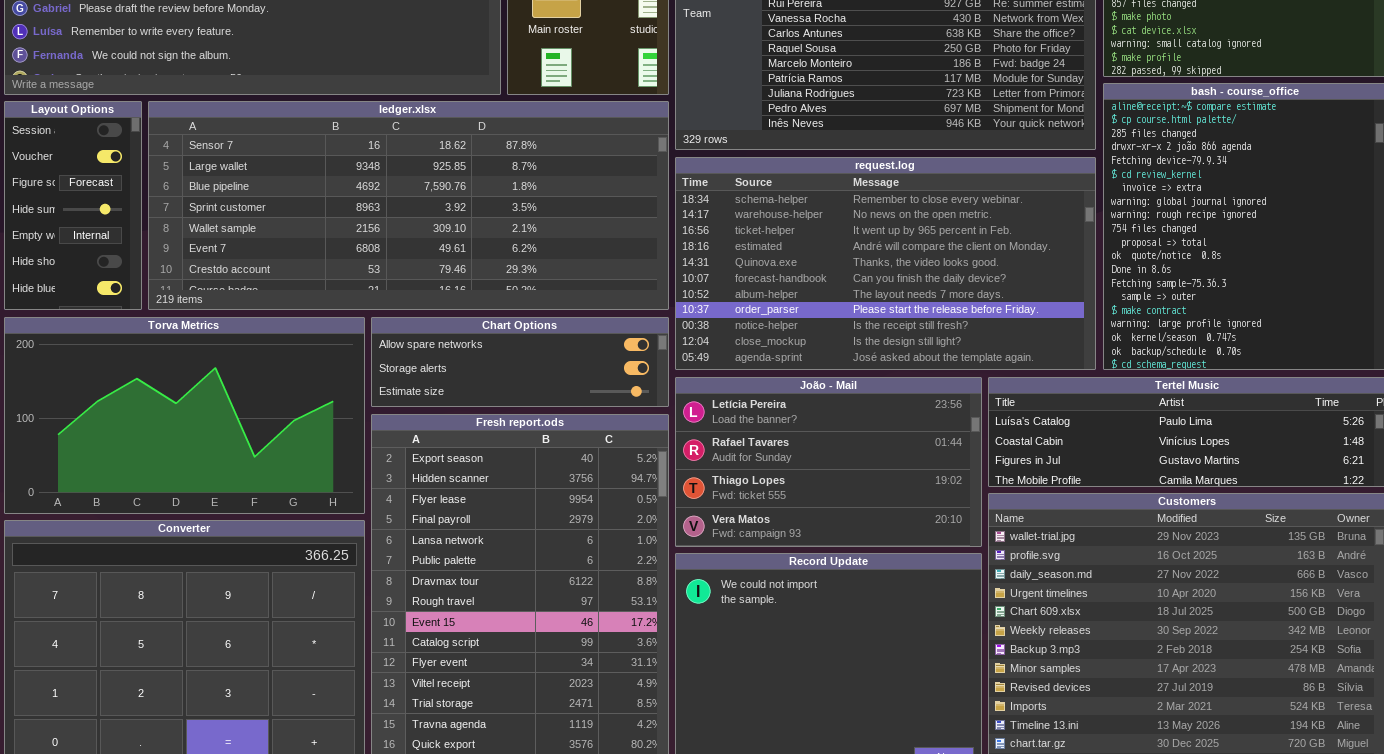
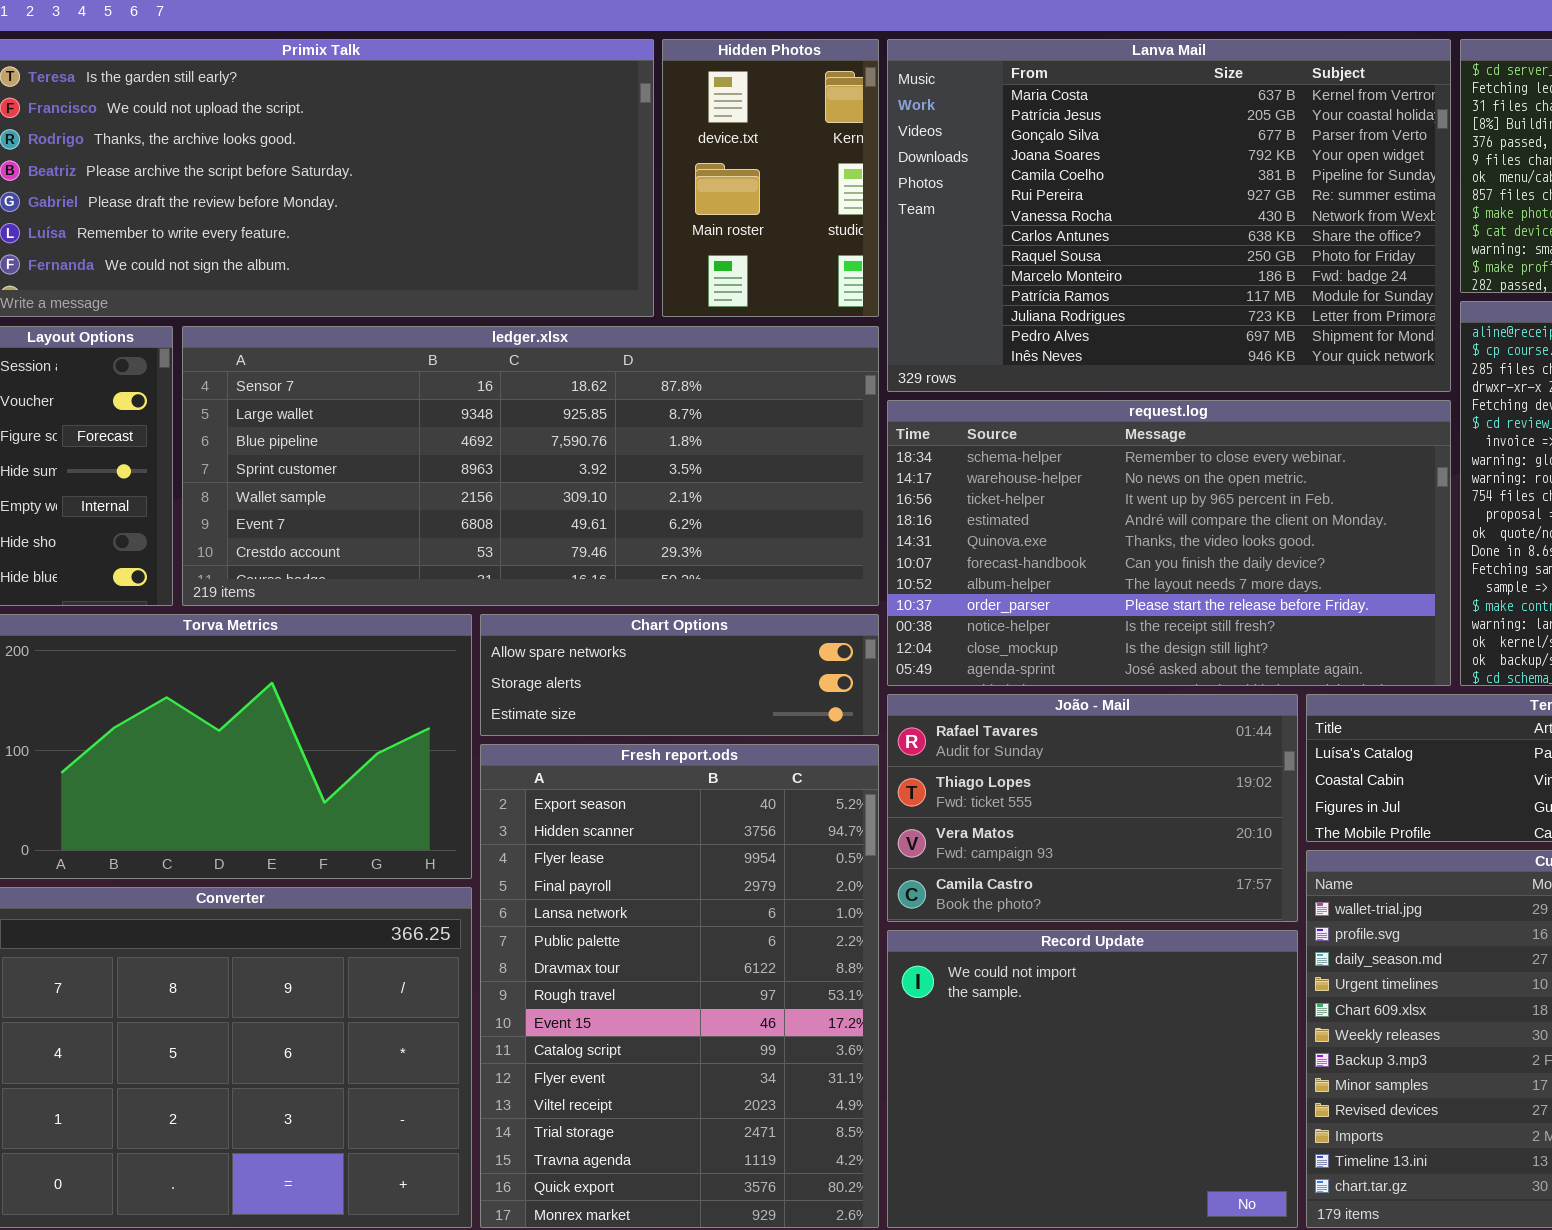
João - Mail: [675,377,982,547] -> [887,694,1298,922], scrolled down 1 row

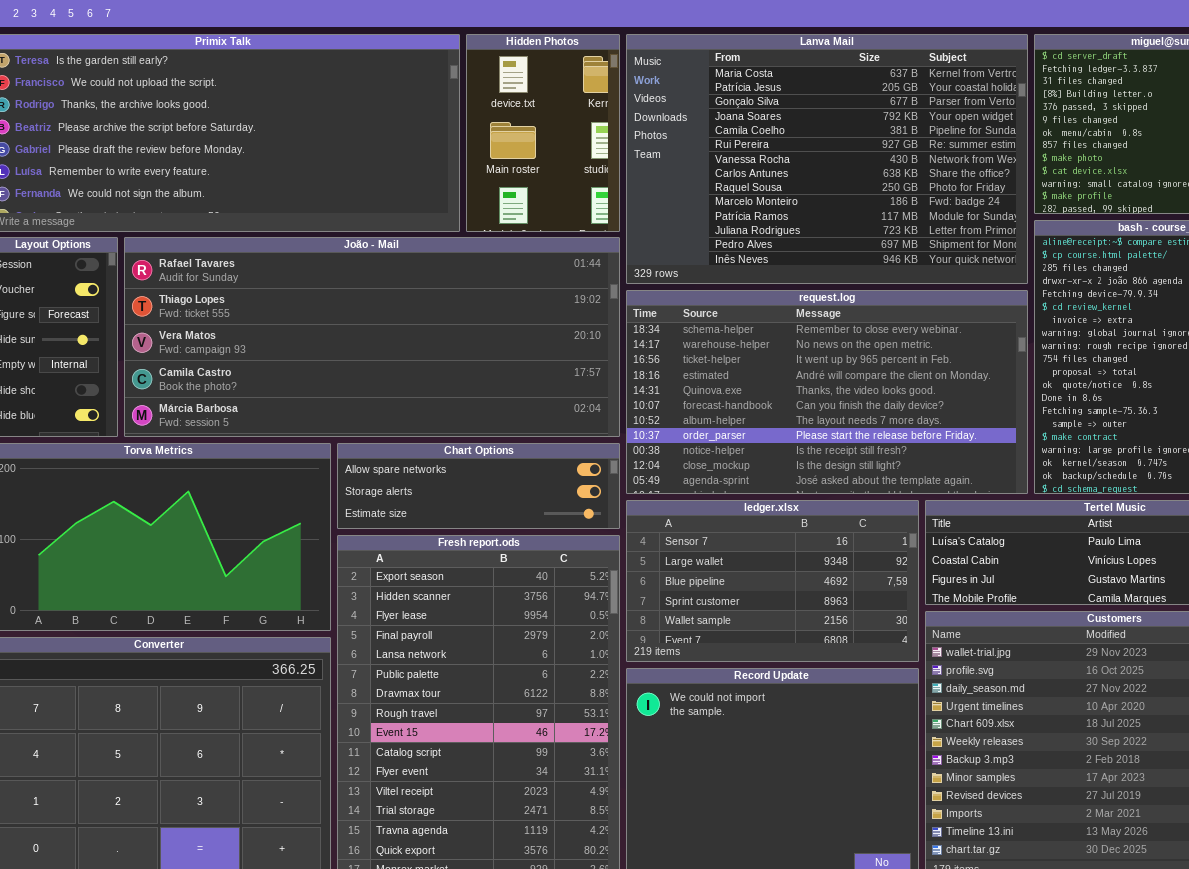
ledger.xlsx: [182,326,879,606] -> [626,500,919,662], moved, resized
João - Mail: [887,694,1298,922] -> [124,237,620,437], moved, resized

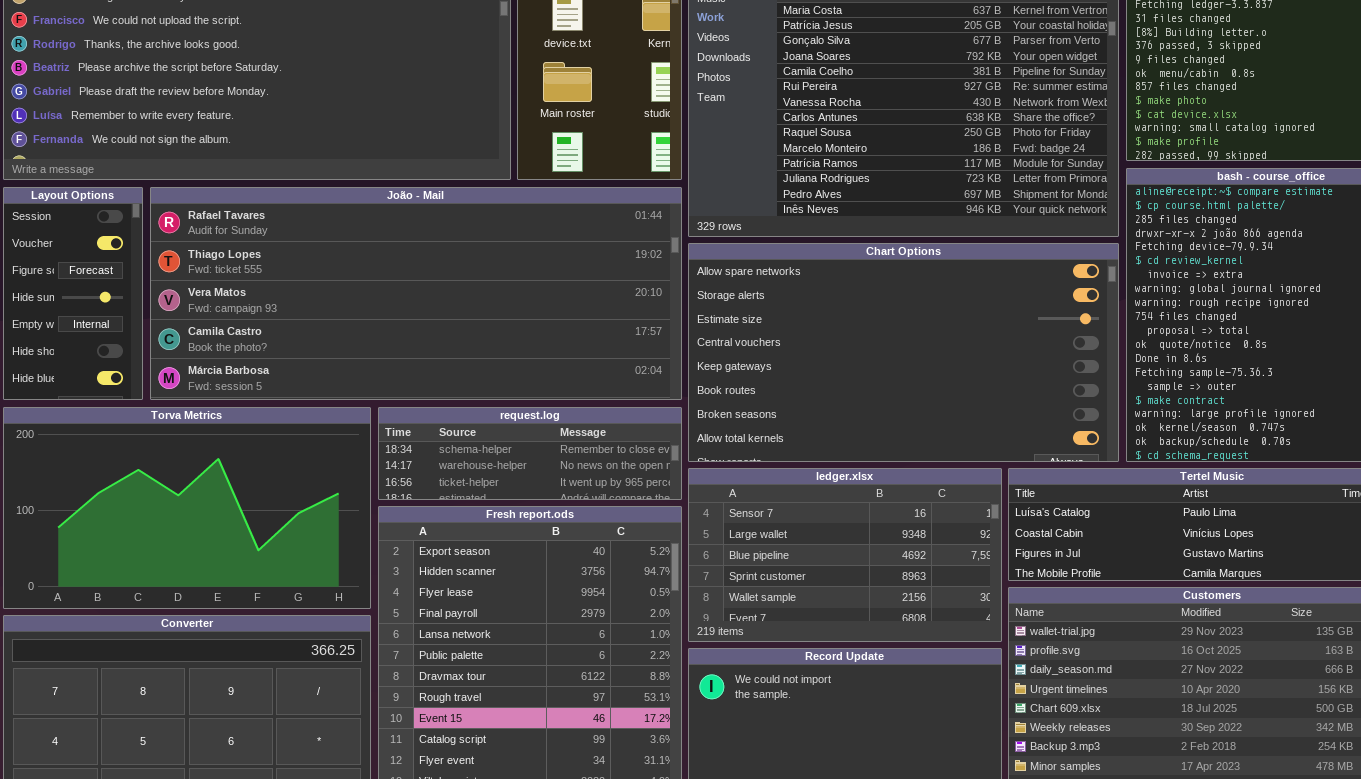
request.log: [626,290,1028,494] -> [378,407,682,500], moved, resized
Chart Options: [337,443,620,529] -> [688,243,1119,462], moved, resized

